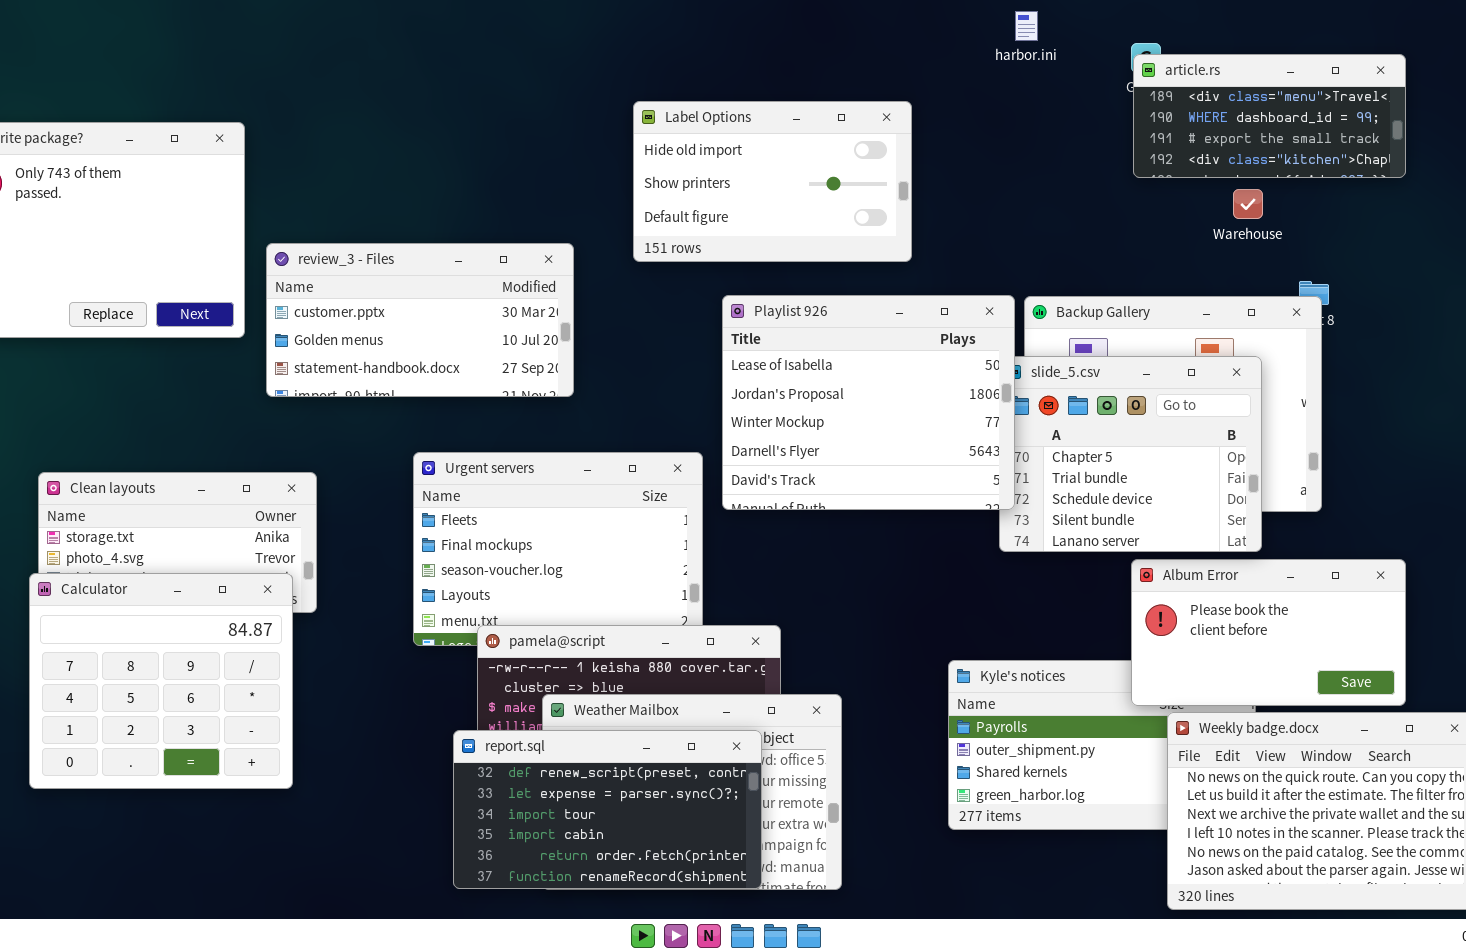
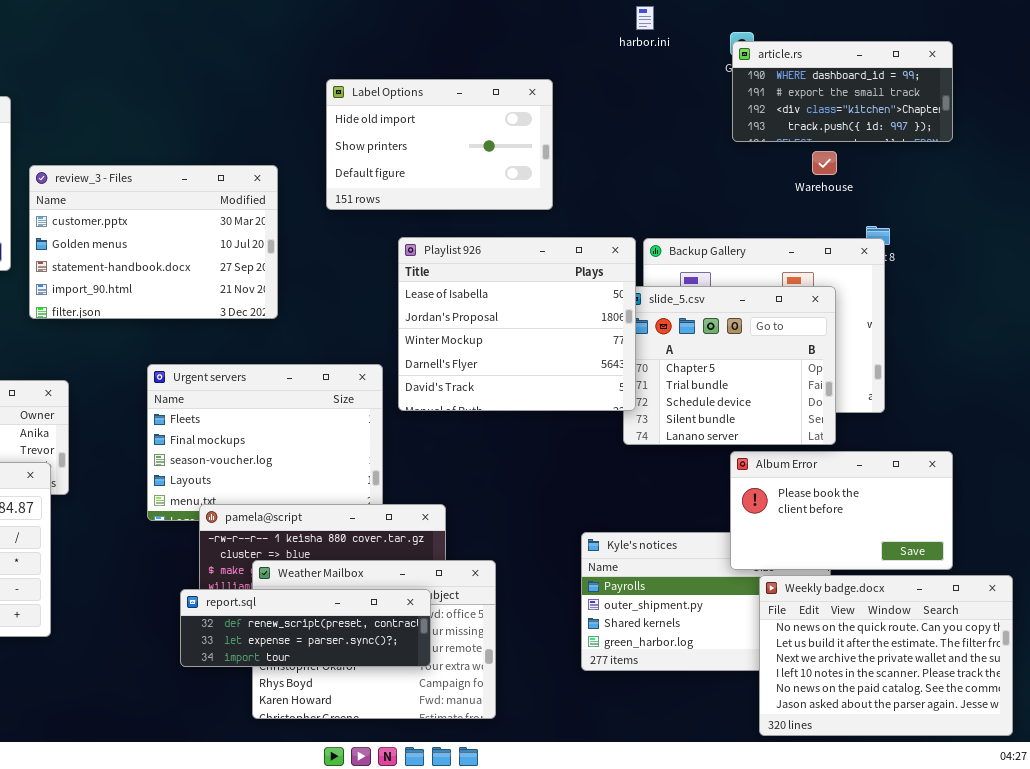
article.rs: [1133,54,1406,178] -> [732,41,953,142], scrolled down 1 row
review_3 - Files: [266,243,574,397] -> [29,165,278,319], resized
report.sql: [453,730,762,889] -> [180,589,431,667], resized

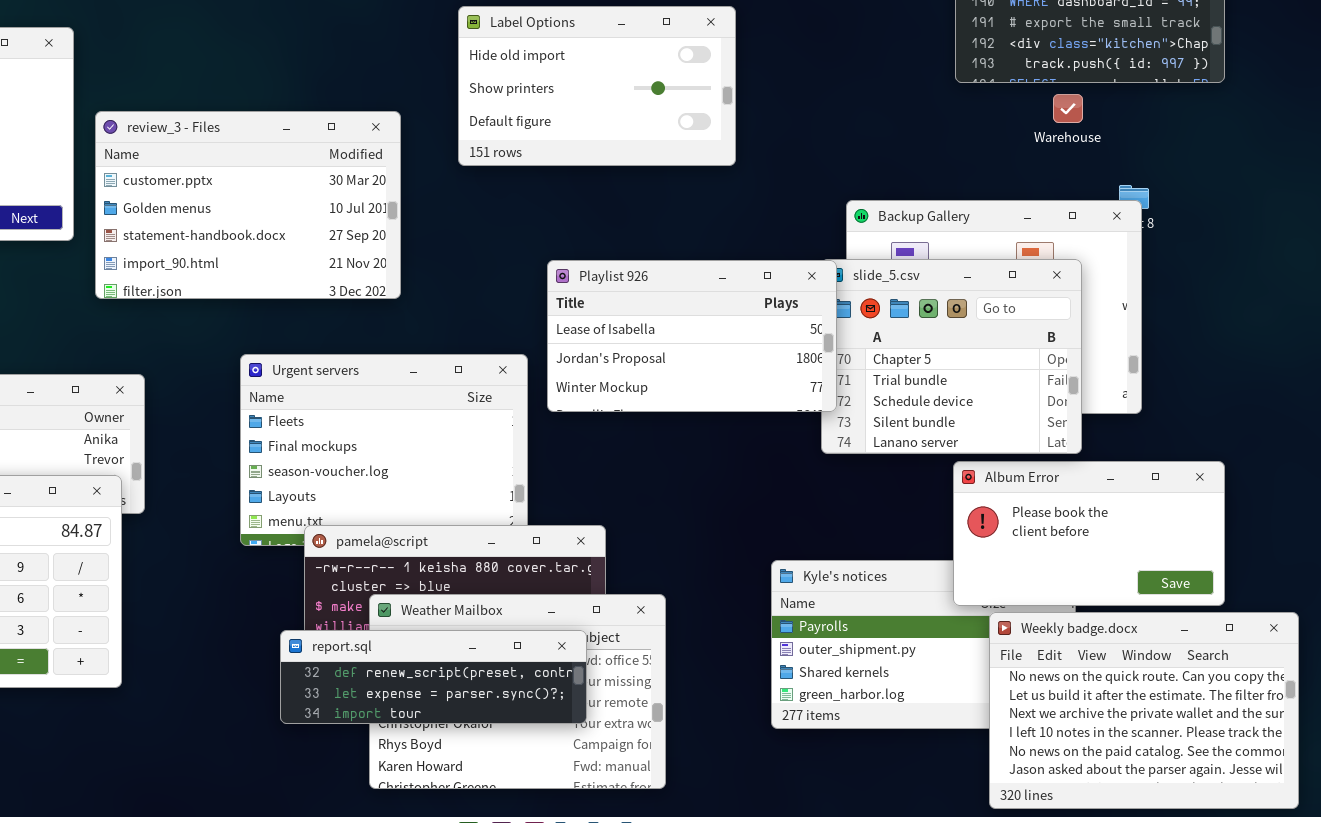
Playlist 926: [398,237,636,411] -> [547,260,837,412], resized

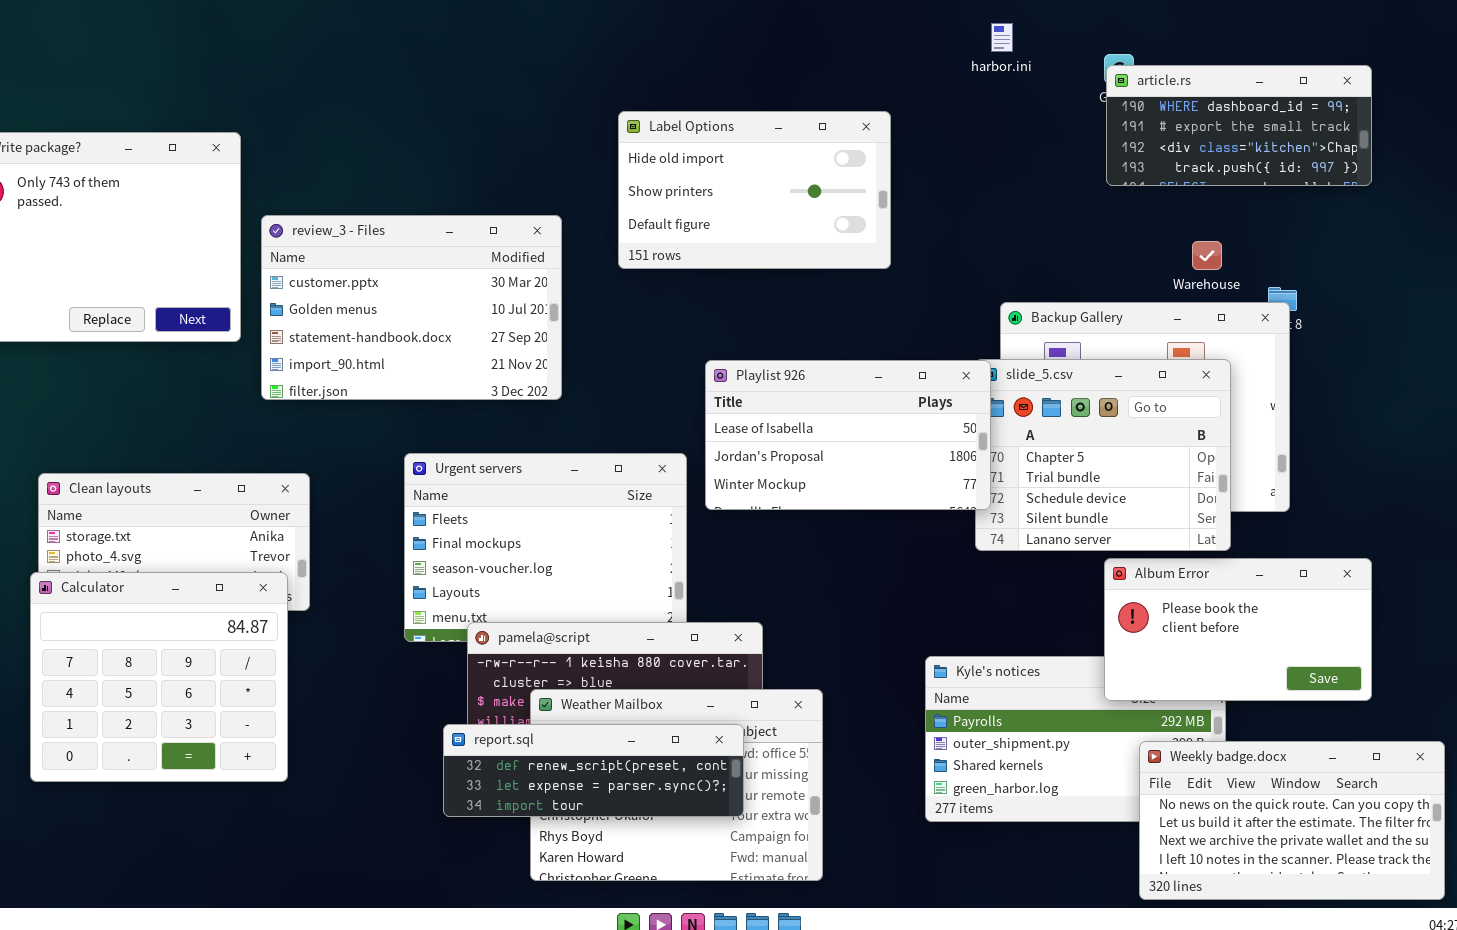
Warehouse: [1053,94,1083,123] -> [1192,241,1222,270], moved
Weekly badge.docx: [989,612,1299,809] -> [1139,741,1445,900], resized

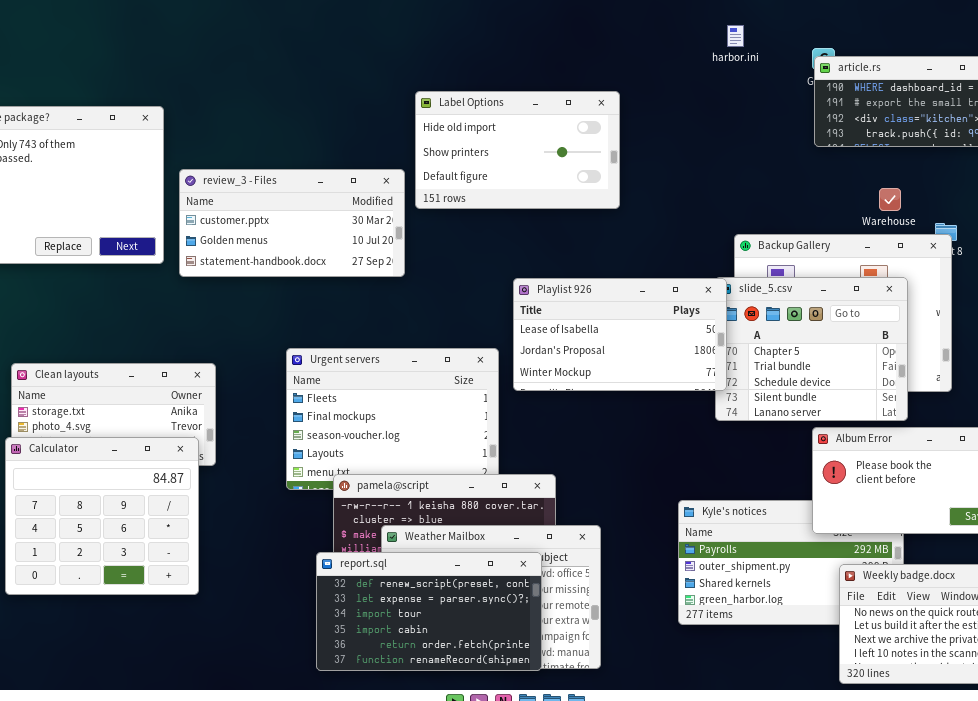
Label Options: [618,111,891,269] -> [415,91,620,209], moved
review_3 - Files: [261,215,562,400] -> [179,169,405,277], resized
report.sql: [443,724,744,817] -> [316,552,542,671], resized

